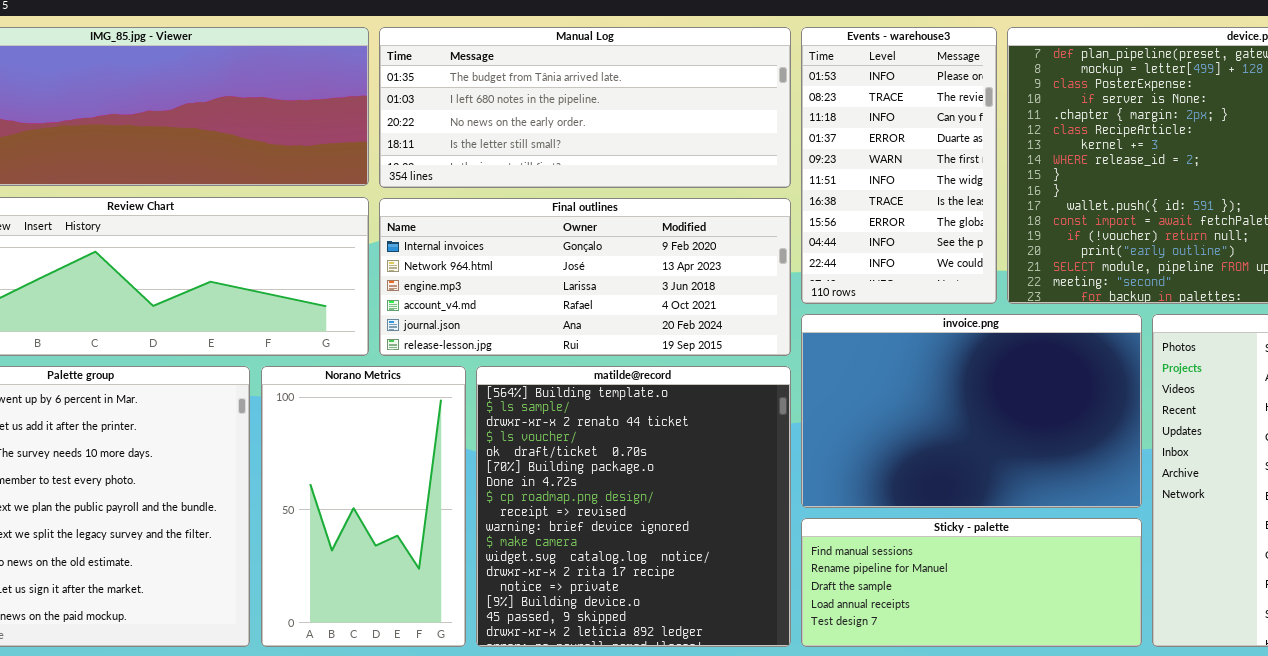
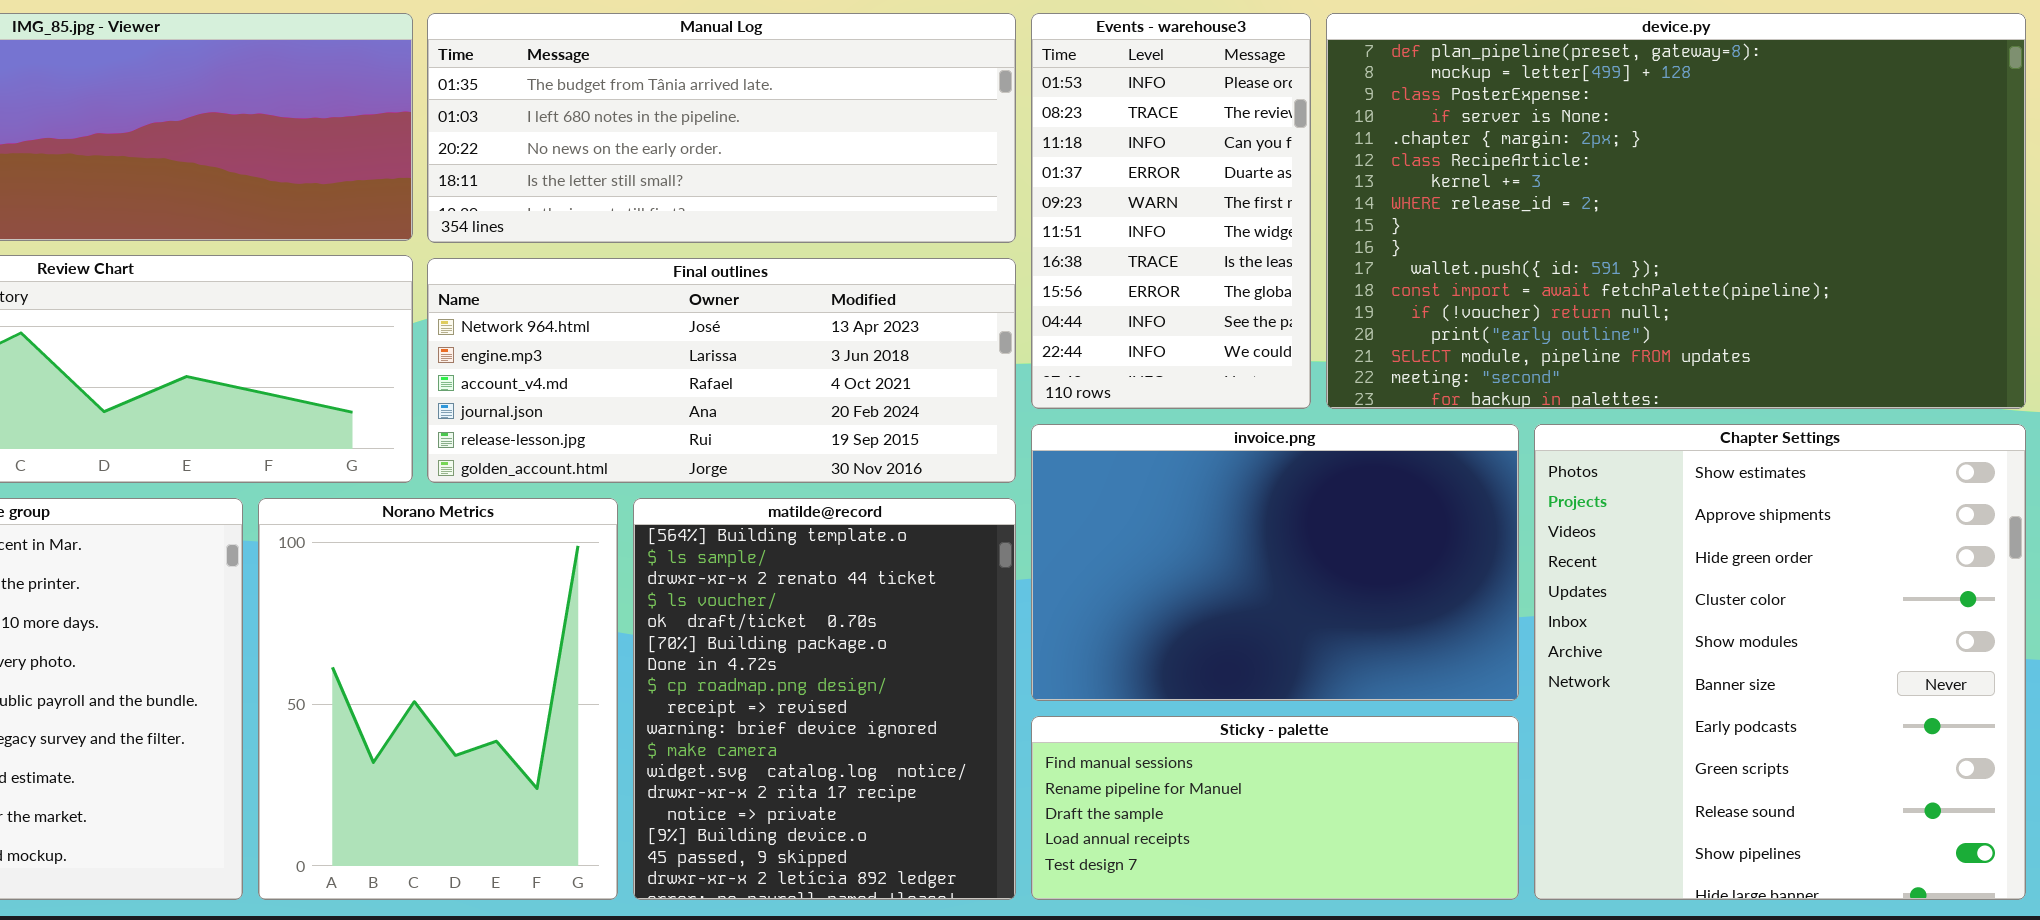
Final outlines: [379,198,791,356] -> [427,258,1016,483], scrolled down 1 row
Norano Metrics: [261,366,466,647] -> [258,498,618,900], resized
matilde@record: [476,366,791,647] -> [633,498,1016,900], resized

